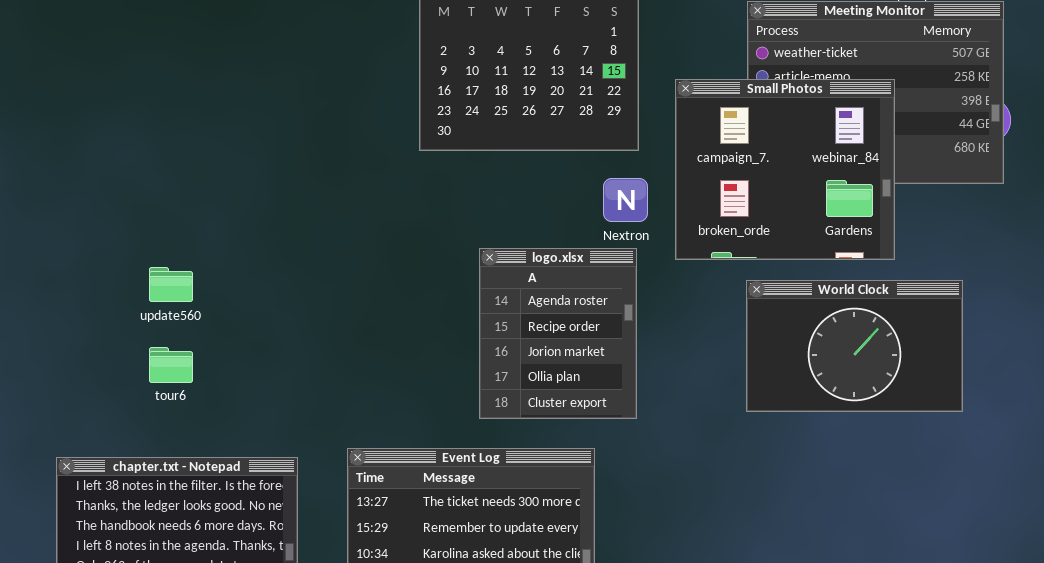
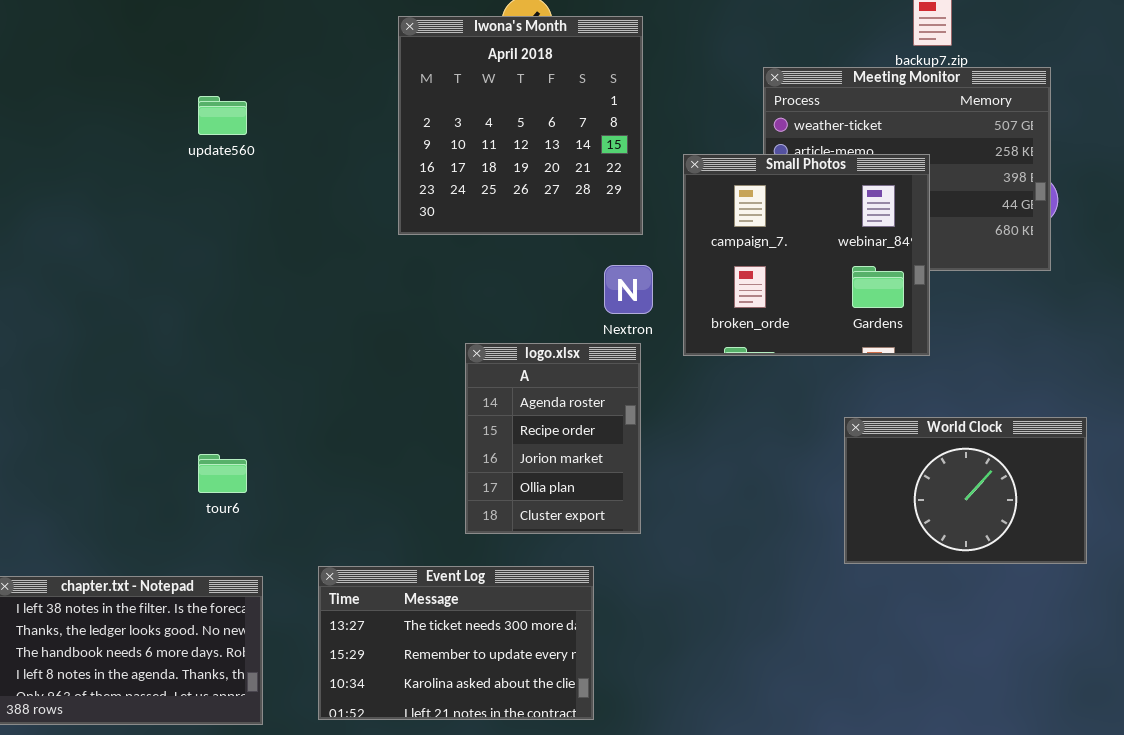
update560: [149,267,193,302] -> [198,96,247,135], moved
World Clock: [746,280,963,412] -> [844,417,1087,564], moved
tour6: [149,347,193,383] -> [198,454,247,493], moved

